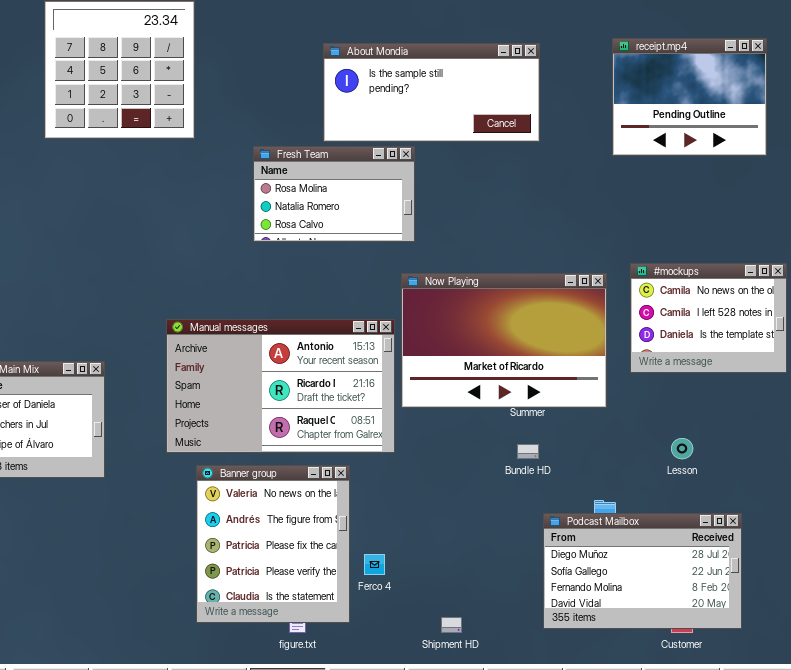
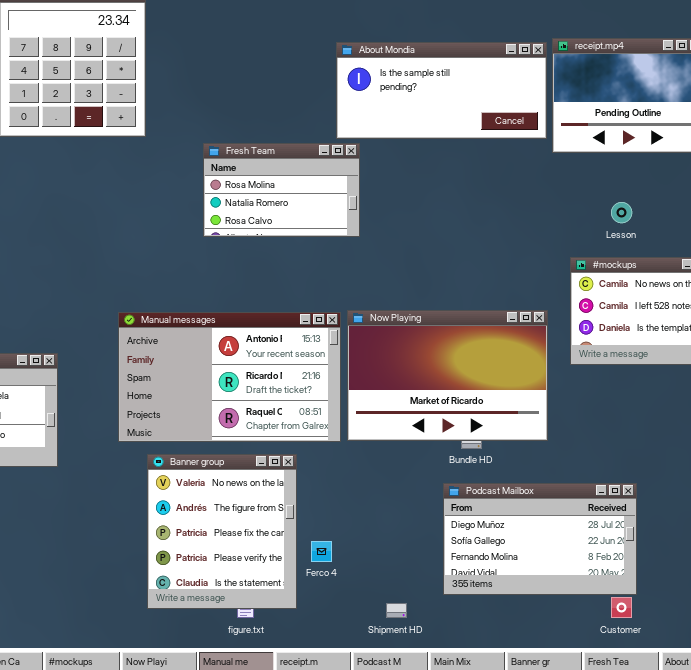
About Mondia: [323,43,540,142] -> [336,42,547,139], moved
Now Playing: [401,273,607,408] -> [347,310,548,441], moved
Lesson: [671,438,693,459] -> [611,202,632,223], moved
Podcast Mailbox: [543,513,742,629] -> [443,483,637,595], moved

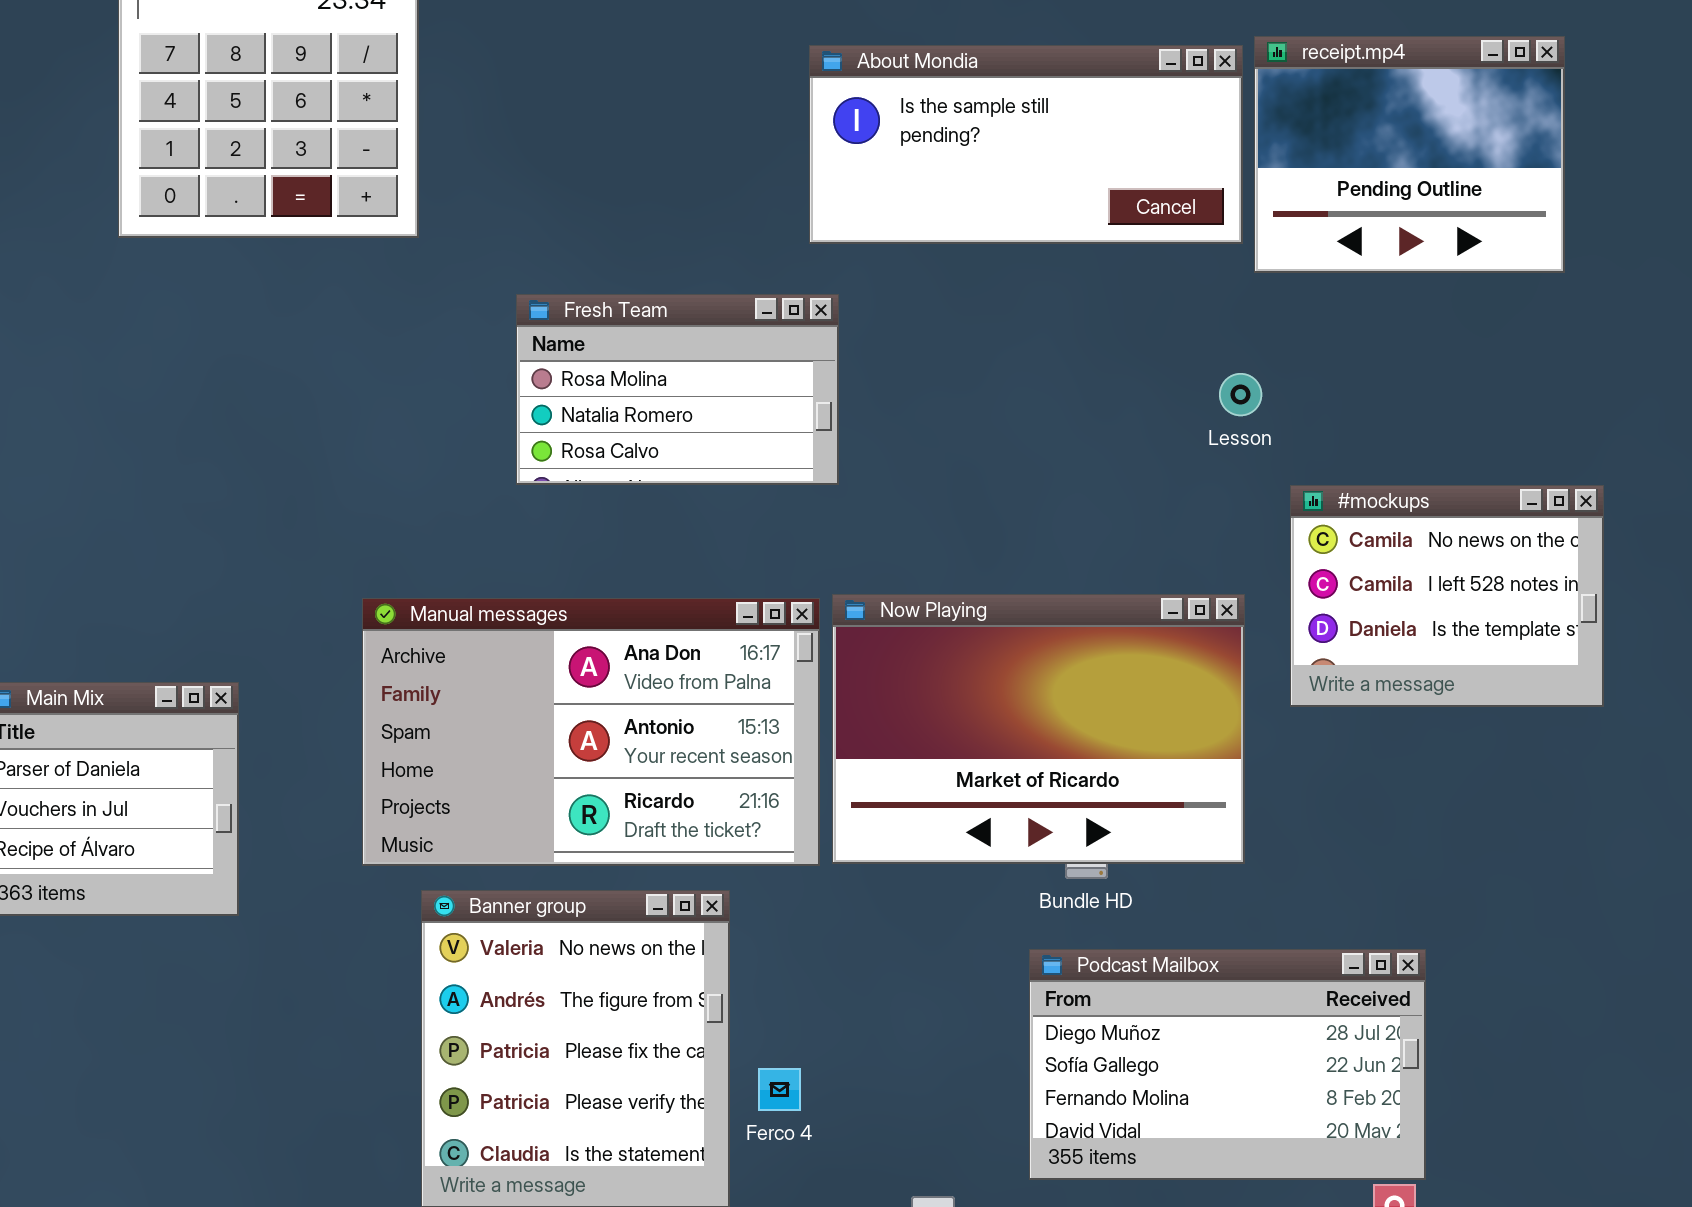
Fresh Team: [203,143,360,237] -> [516,294,839,485], moved
Lesson: [611,202,632,223] -> [1219,373,1262,416], moved
Manual messages: [118,312,341,442] -> [362,598,820,866], scrolled up 1 row

